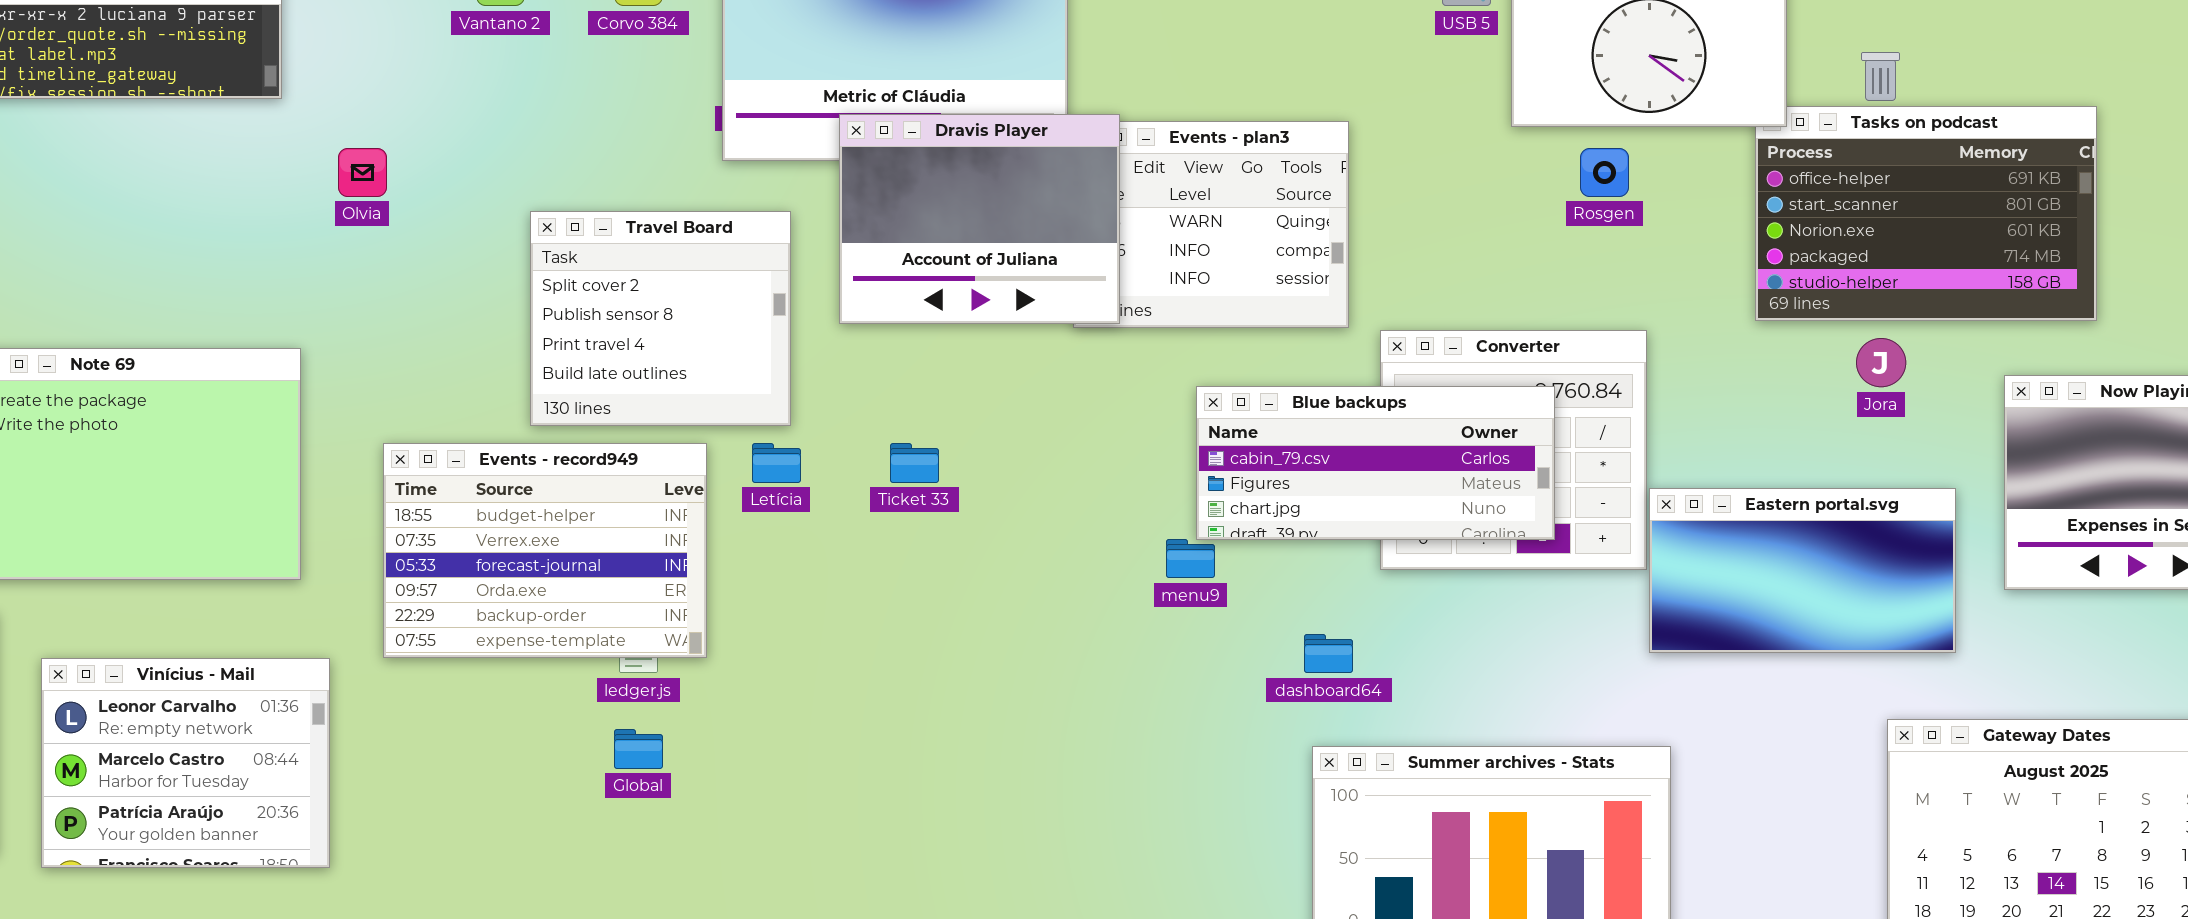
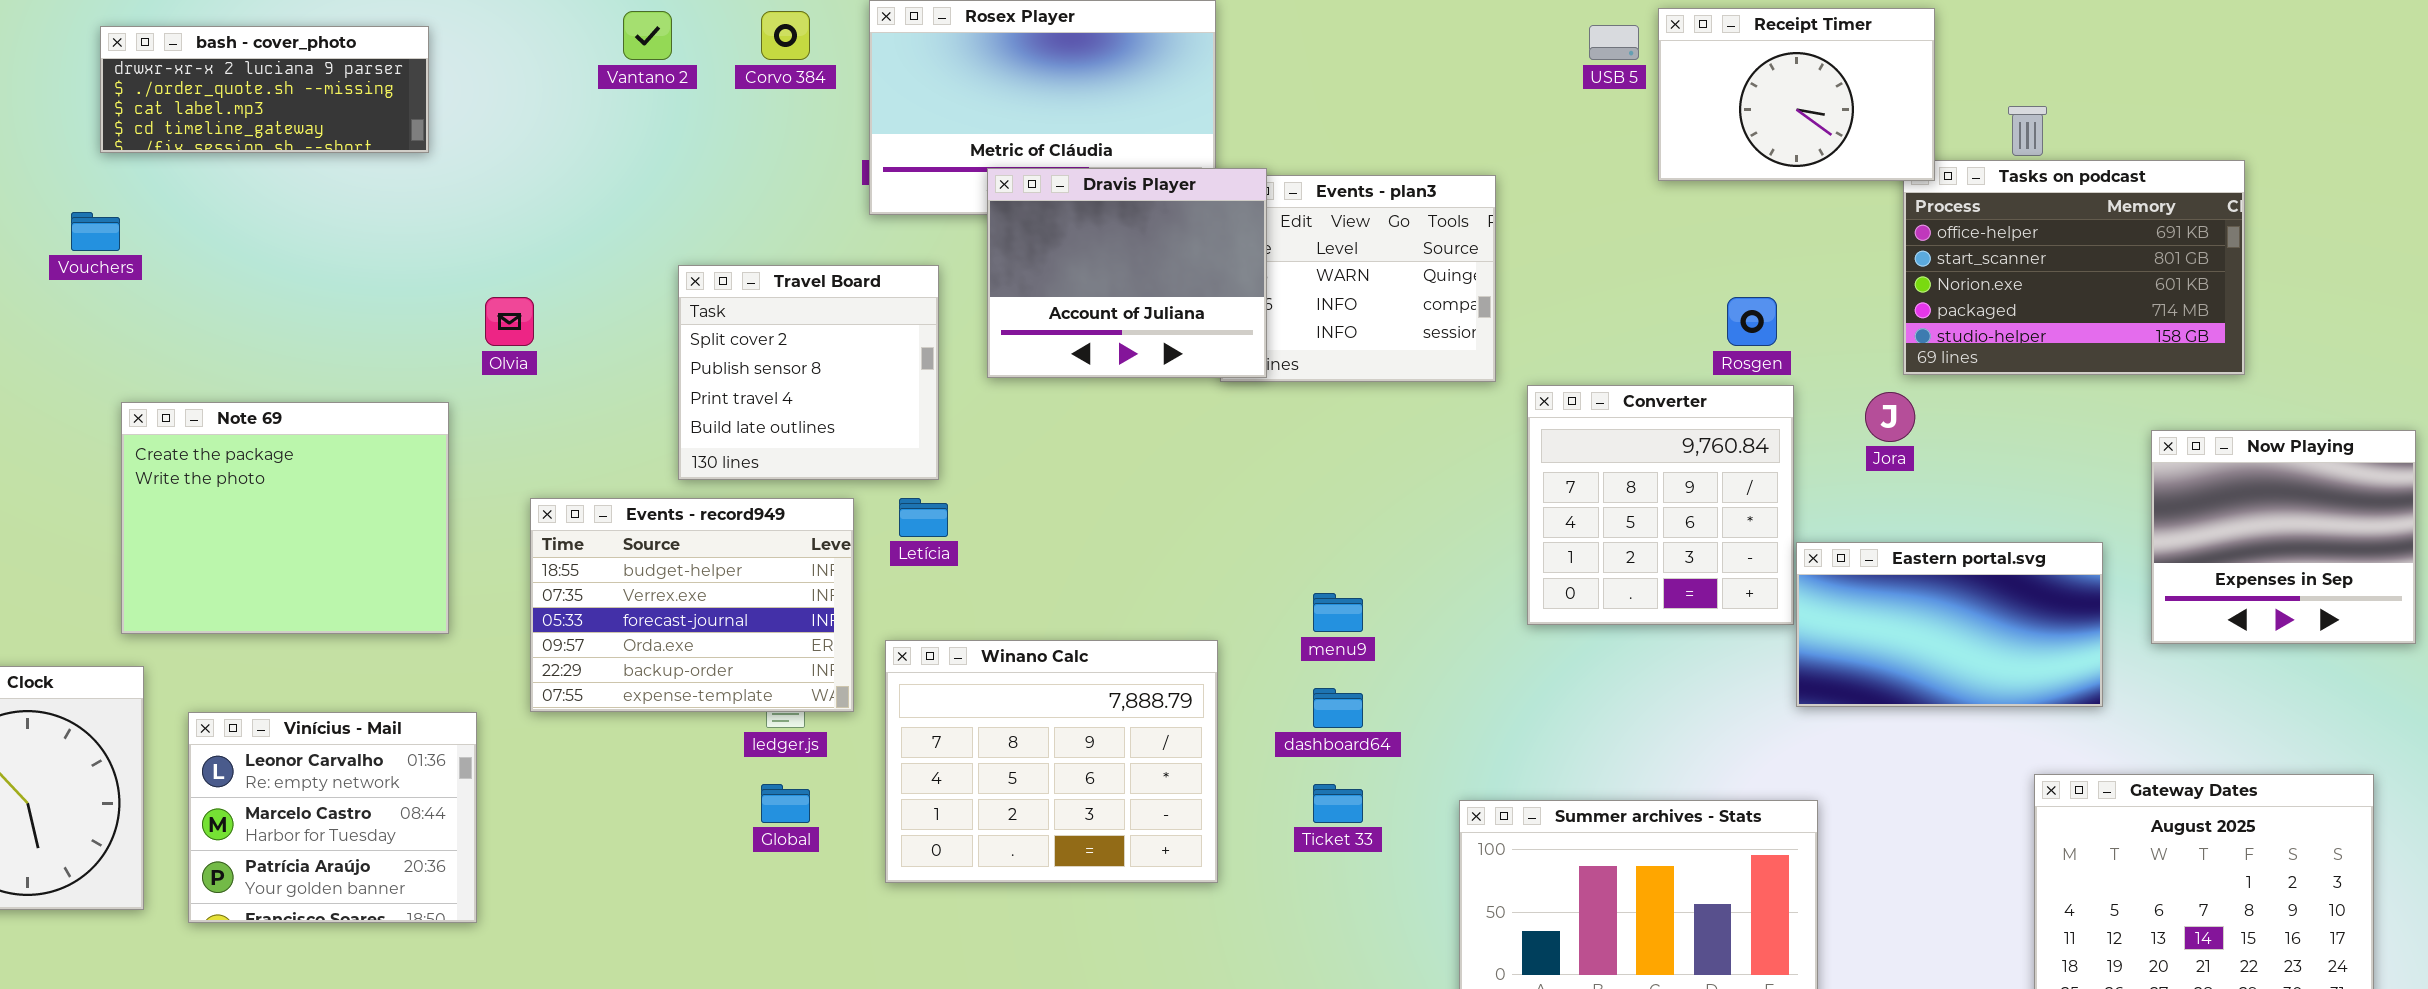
Olvia: [338,148,387,197] -> [485,297,534,346], moved
Rosgen: [1580,148,1629,197] -> [1727,297,1777,346], moved
Jora: [1856,338,1906,387] -> [1865,392,1915,442], moved
Blue backups: [1196,386,1555,540] -> none, closed
Ticket 33: [890,443,939,483] -> [1313,784,1363,823], moved
Winano Calc: none -> [885,640,1218,883], opened
dashboard64: [1304,634,1353,673] -> [1313,688,1363,728], moved

